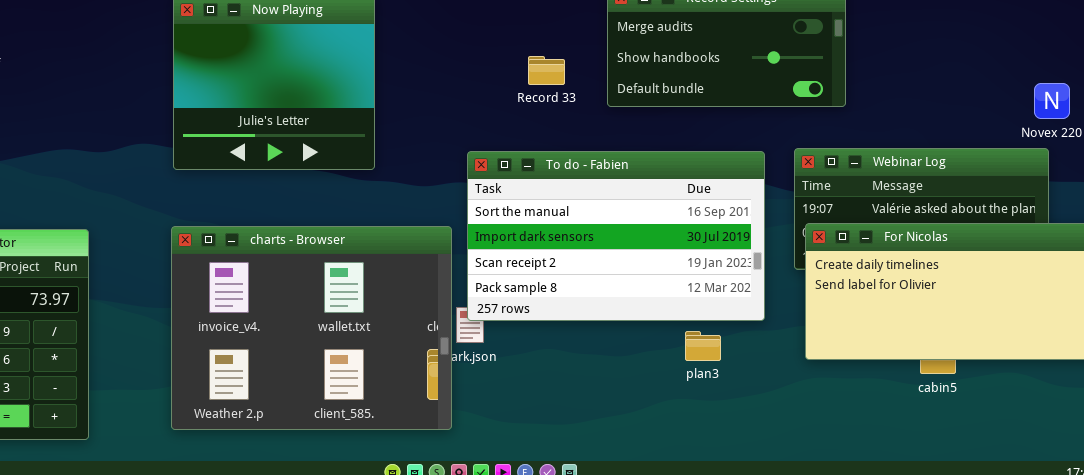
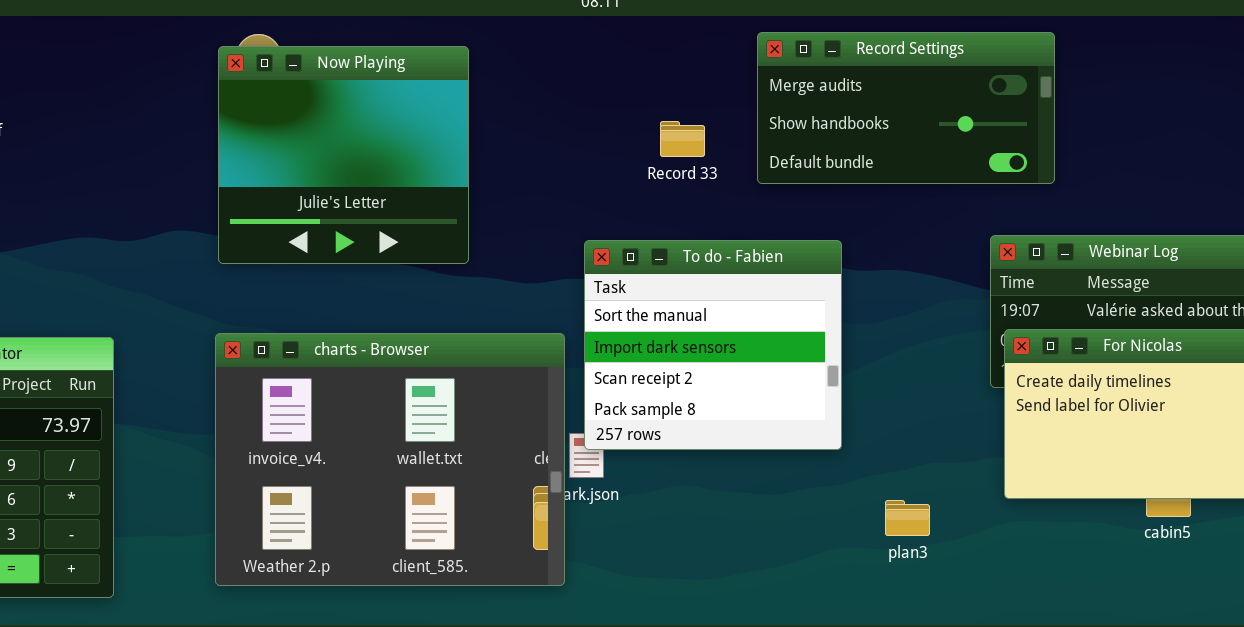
To do - Fabien: [467,151,765,321] -> [584,240,842,450], resized
plan3: [685,331,721,361] -> [885,500,930,536], moved

